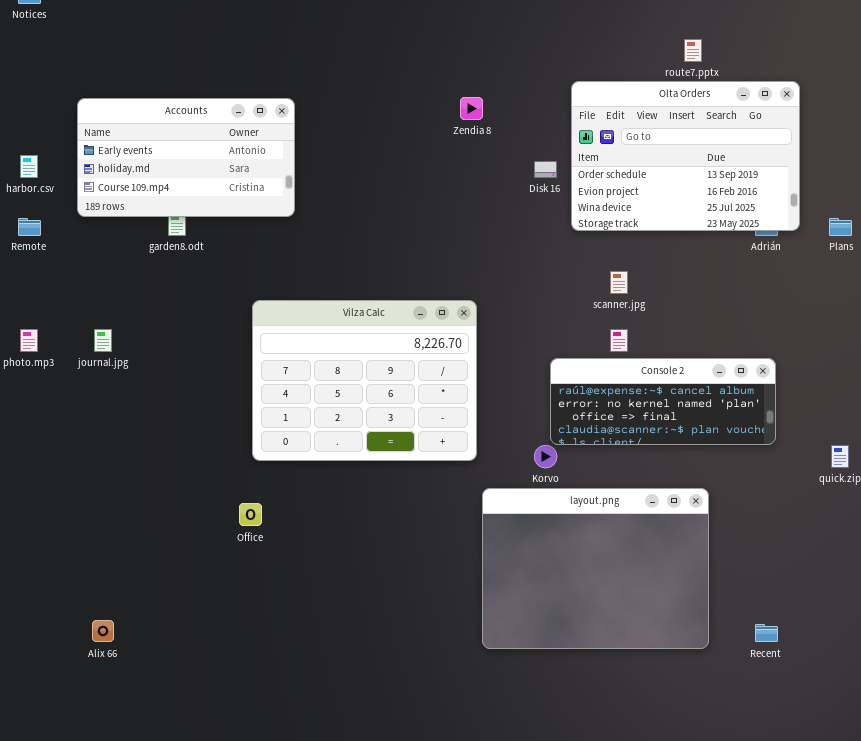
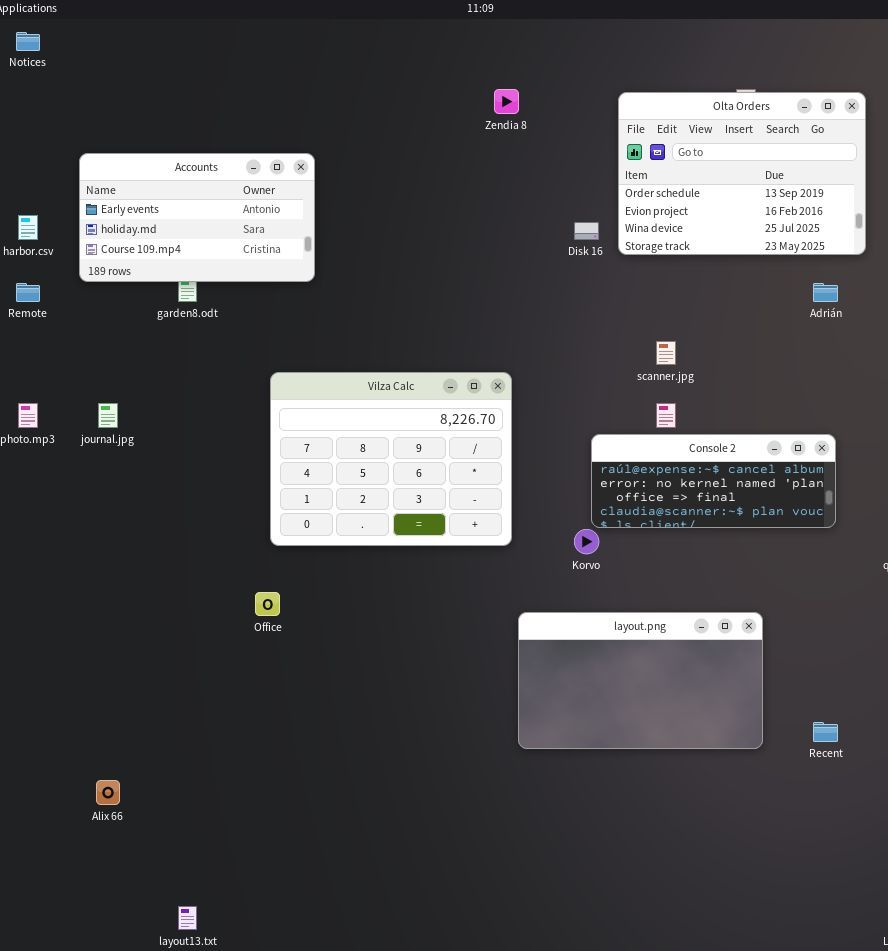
Olta Orders: [571,81,800,231] -> [618,92,866,255], moved
Zendia 8: [460,97,483,120] -> [494,89,519,114], moved
layout.png: [482,488,709,649] -> [518,612,763,749], resized
Alix 66: [92,620,114,642] -> [96,780,120,805], moved

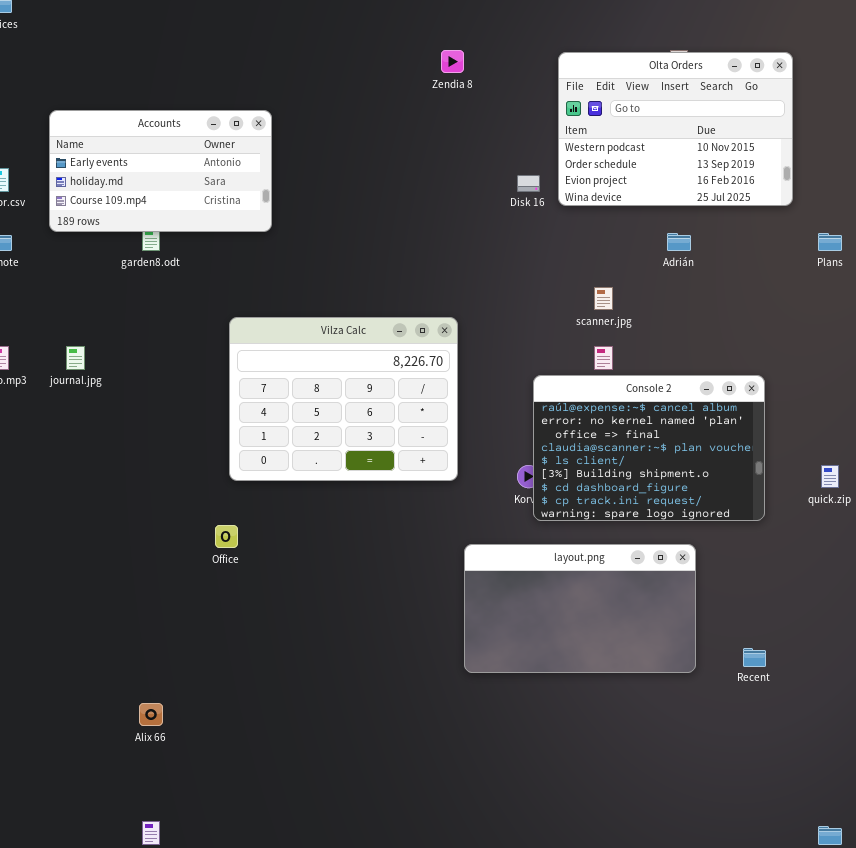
Olta Orders: [618,92,866,255] -> [558,52,793,206], scrolled up 1 row
Adrián: [813,283,838,302] -> [667,233,691,251], moved
Console 2: [591,434,836,528] -> [533,375,765,521], resized
Alix 66: [96,780,120,805] -> [139,703,163,726], moved

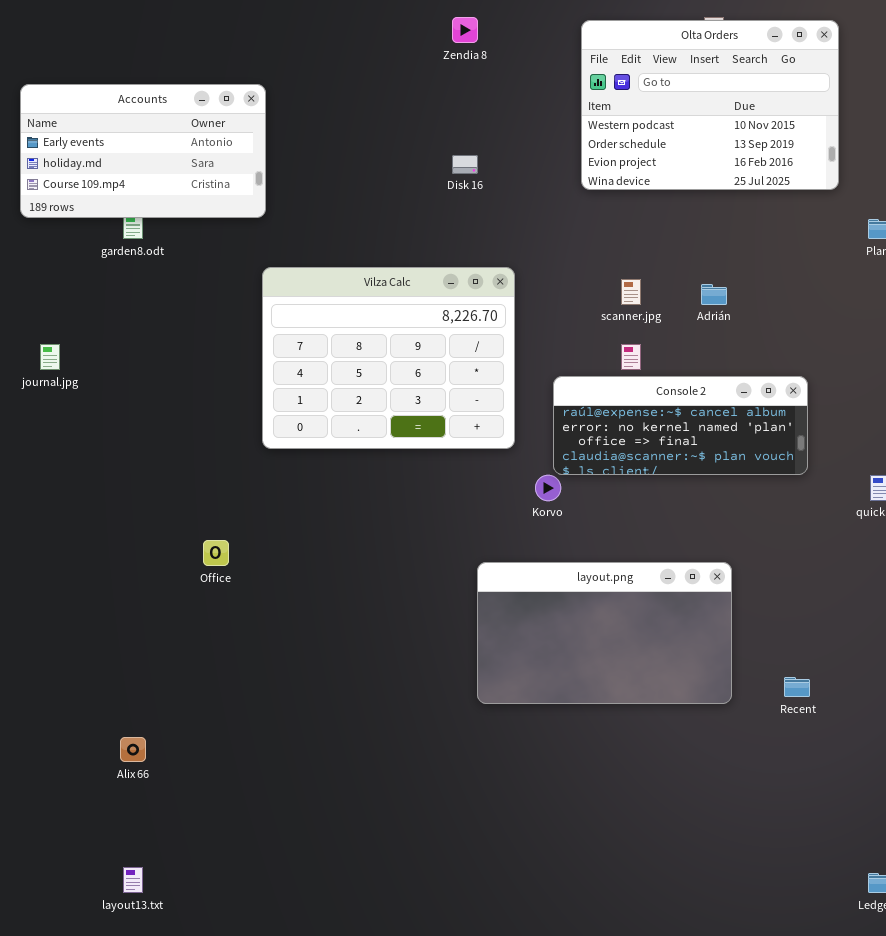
Disk 16: [517,175,540,192] -> [452,155,478,174], moved
Adrián: [667,233,691,251] -> [701,284,727,305], moved
Vilza Calc: [229,317,458,481] -> [262,267,515,449], moved
Console 2: [533,375,765,521] -> [553,376,808,475], resized

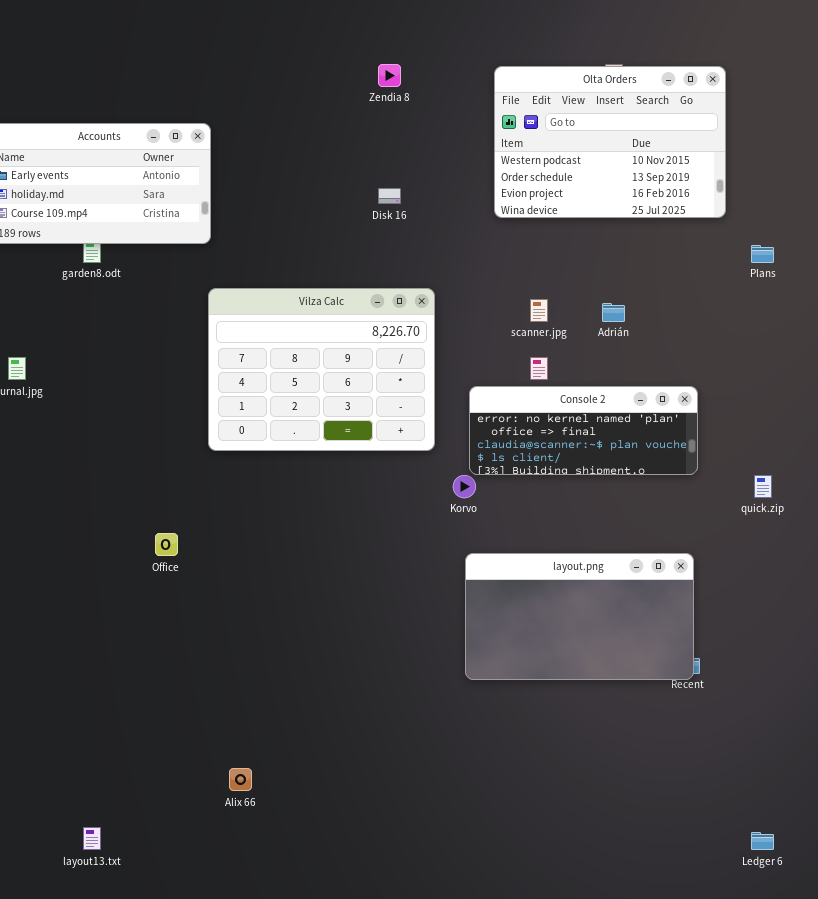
Console 2: [553,376,808,475] -> [469,386,698,475], scrolled down 1 row
layout.png: [477,562,732,704] -> [465,553,694,680], moved
Alix 66: [120,737,146,762] -> [229,768,252,791], moved

